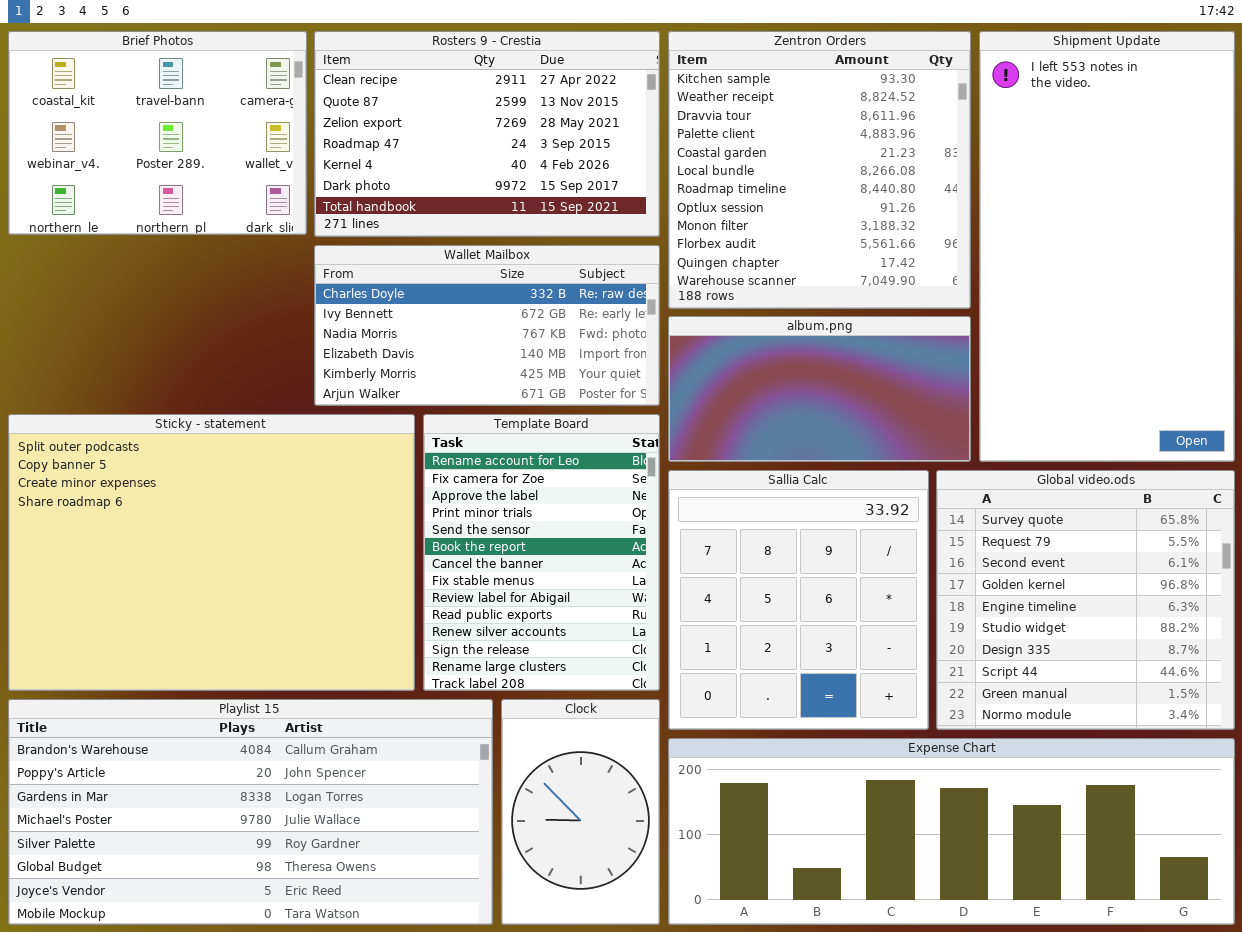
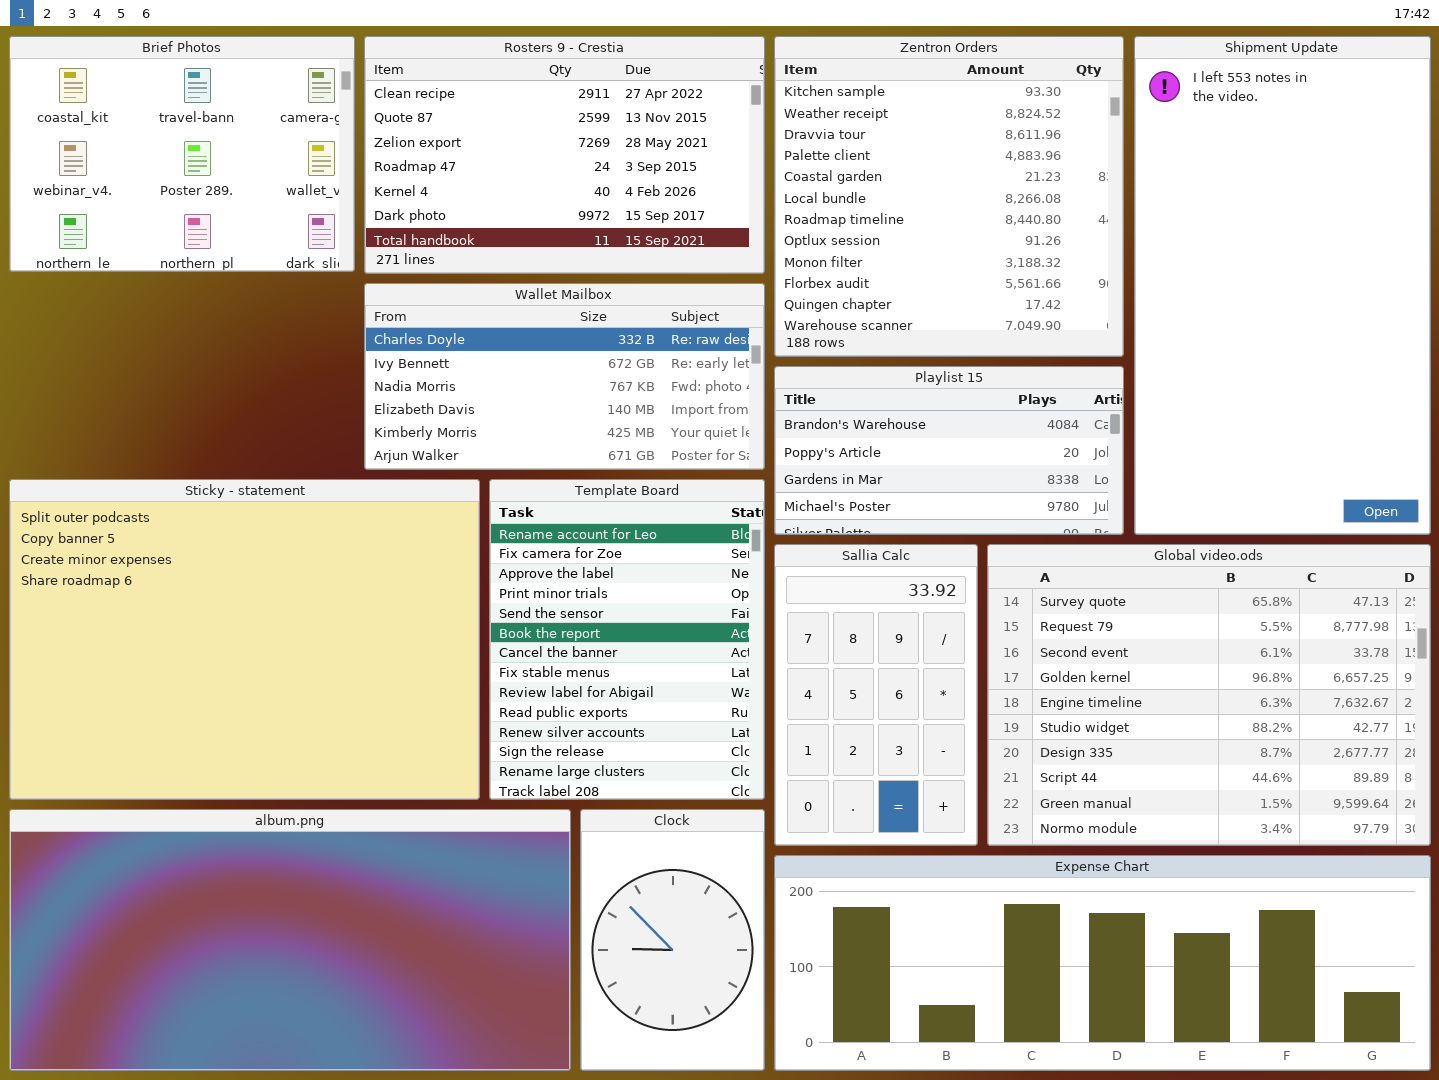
album.png: [668,316,971,462] -> [9,809,571,1071], moved, resized
Sallia Calc: [668,470,929,730] -> [774,544,978,846], resized
Global video.ods: [936,470,1235,730] -> [987,544,1431,846], resized
Playlist 15: [8,699,493,925] -> [774,366,1124,535], moved, resized

